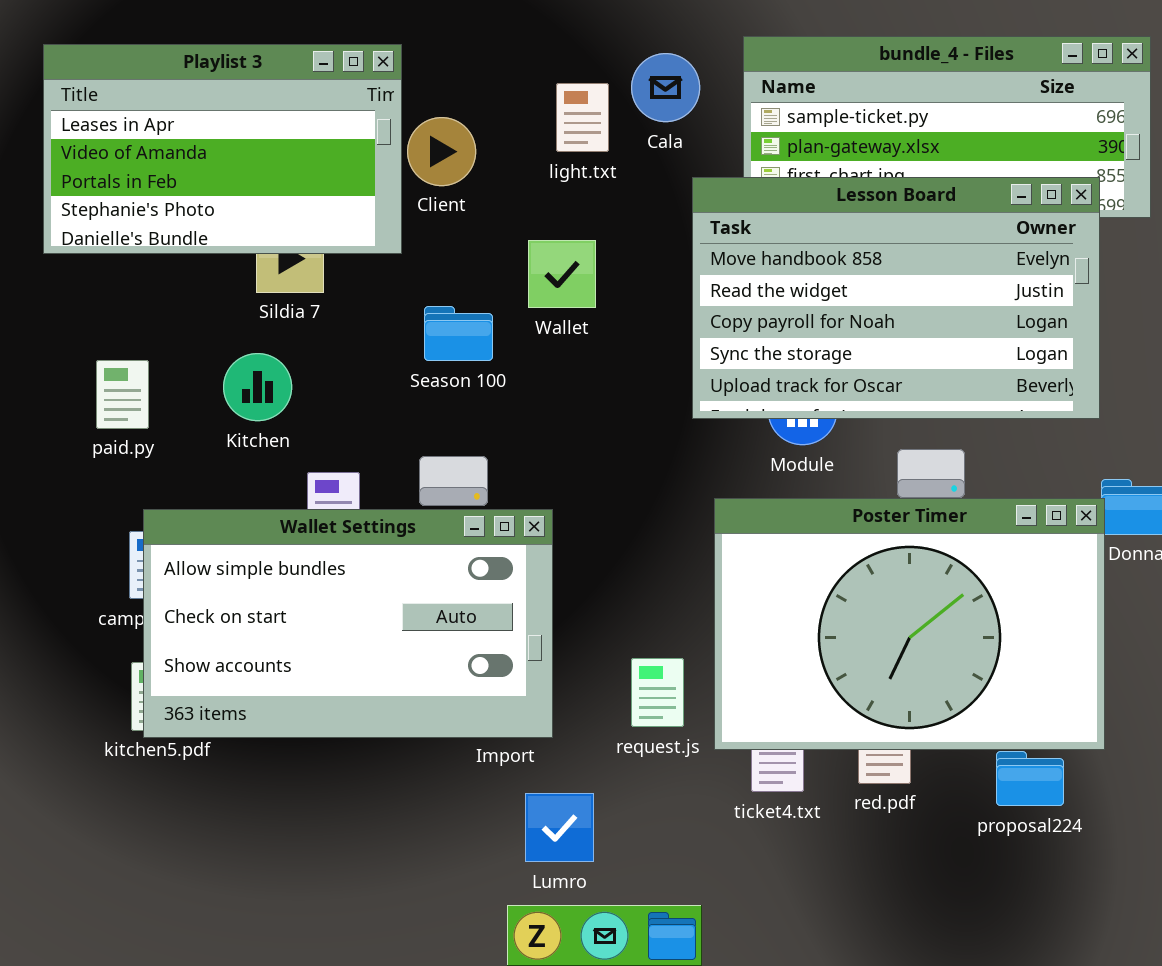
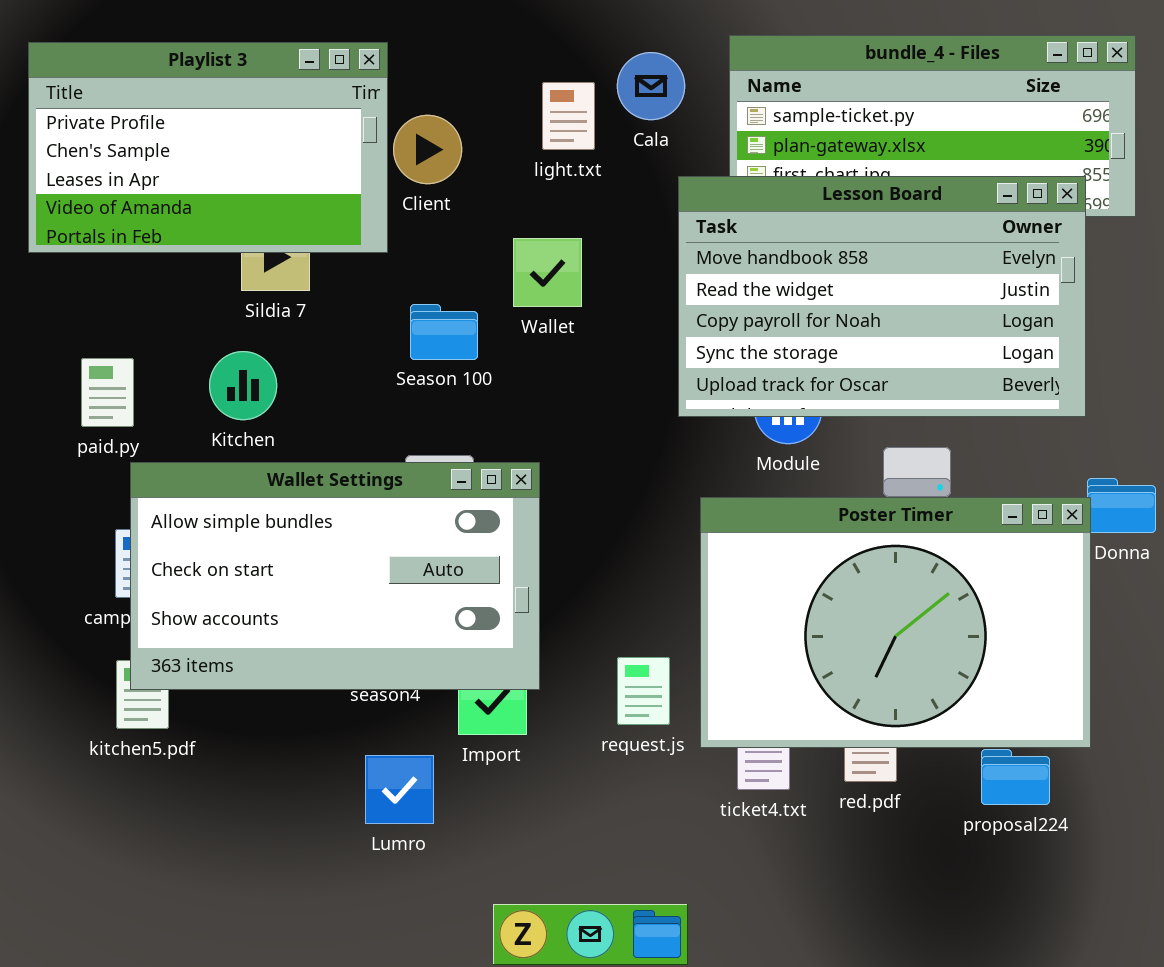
Playlist 3: [43,44,402,254] -> [28,42,388,253], scrolled up 2 rows
Wallet Settings: [143,509,553,738] -> [130,462,540,690], moved
Lumro: [525,793,594,862] -> [365,755,434,824], moved

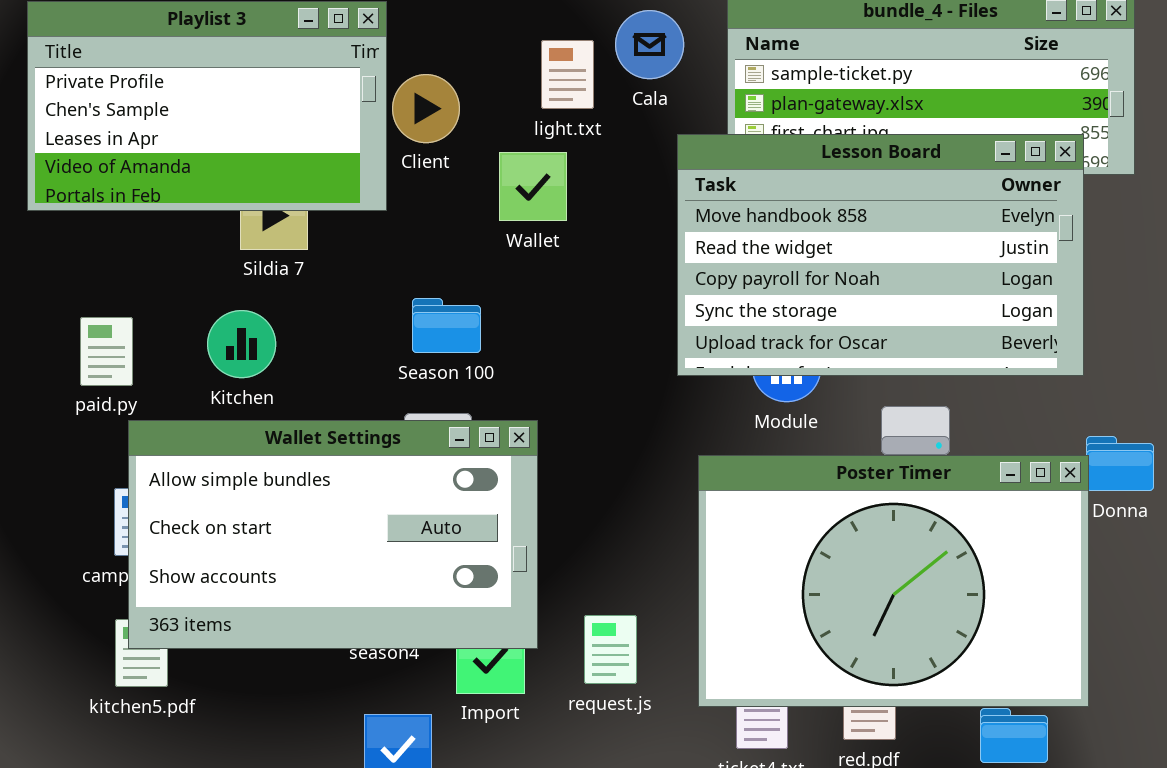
Wallet: [513,238,582,307] -> [499,152,567,221], moved
Season 100: [410,304,478,360] -> [412,298,481,353], moved
request.js: [617,657,670,725] -> [584,615,637,684], moved

